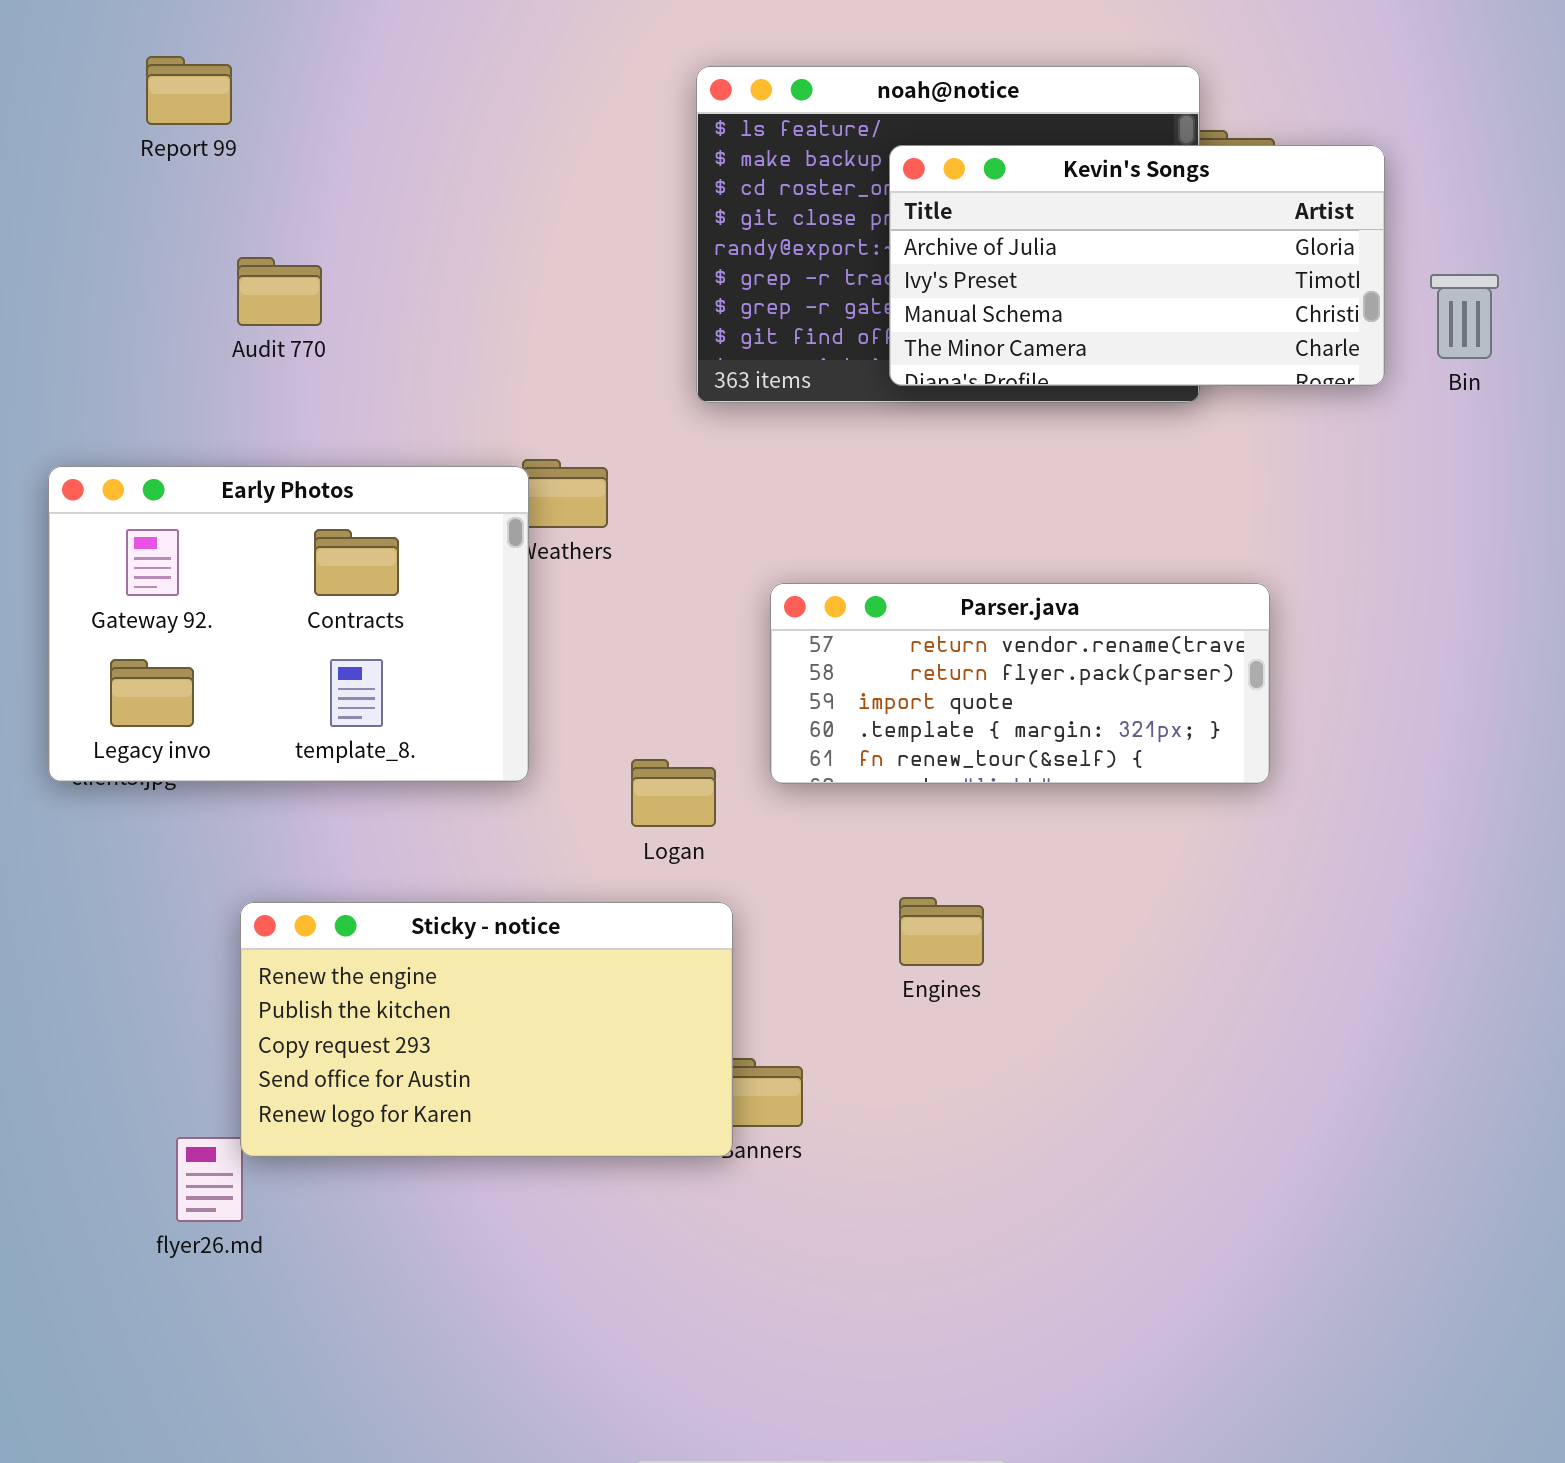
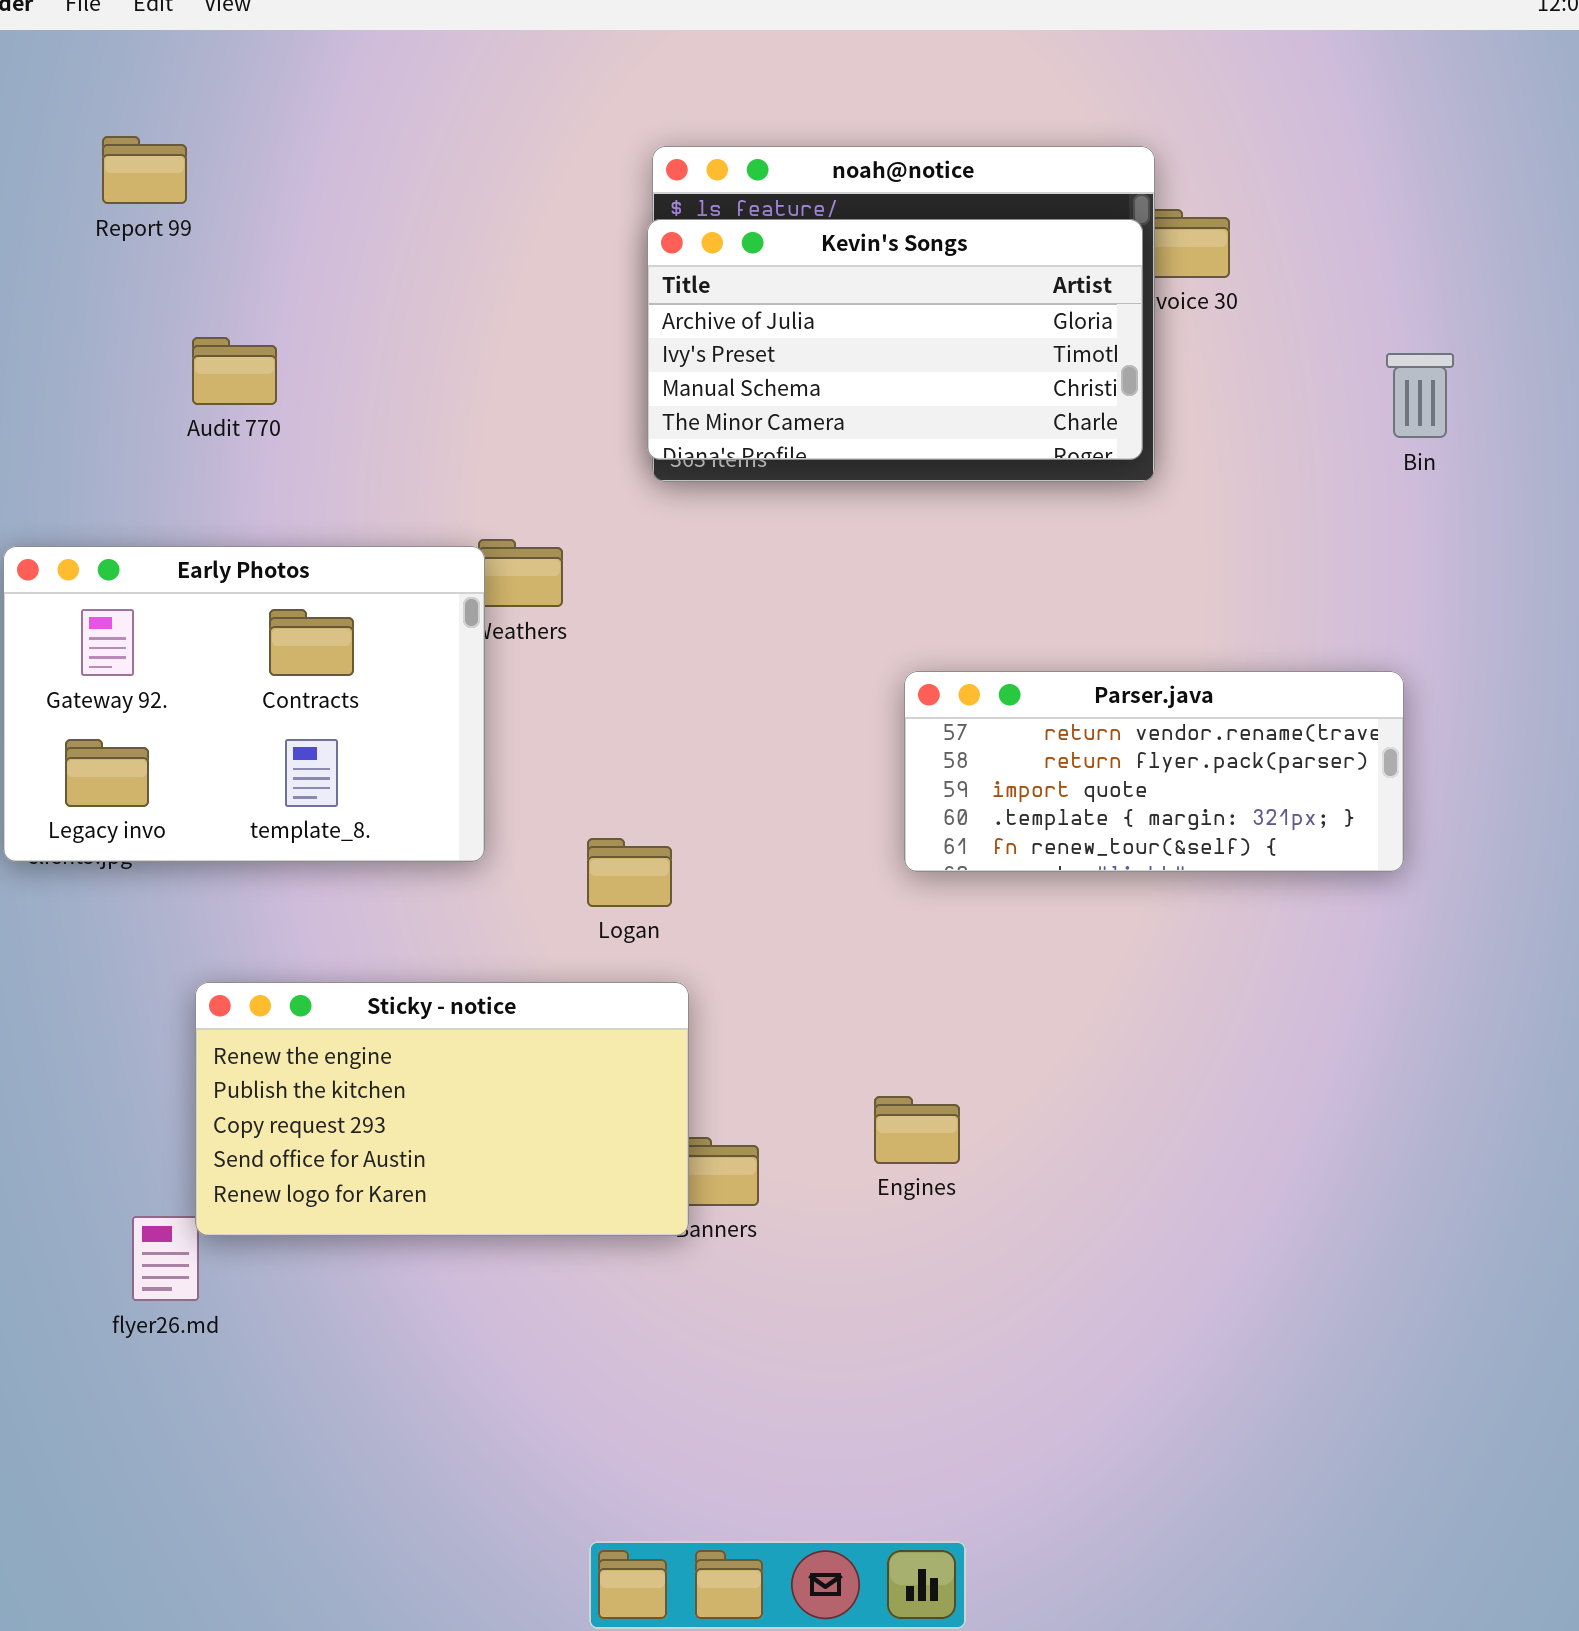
Kevin's Songs: [889,145,1385,386] -> [647,219,1143,460], moved
Parser.java: [770,583,1270,784] -> [904,671,1404,872], moved
Engines: [899,897,984,966] -> [874,1096,960,1164], moved

